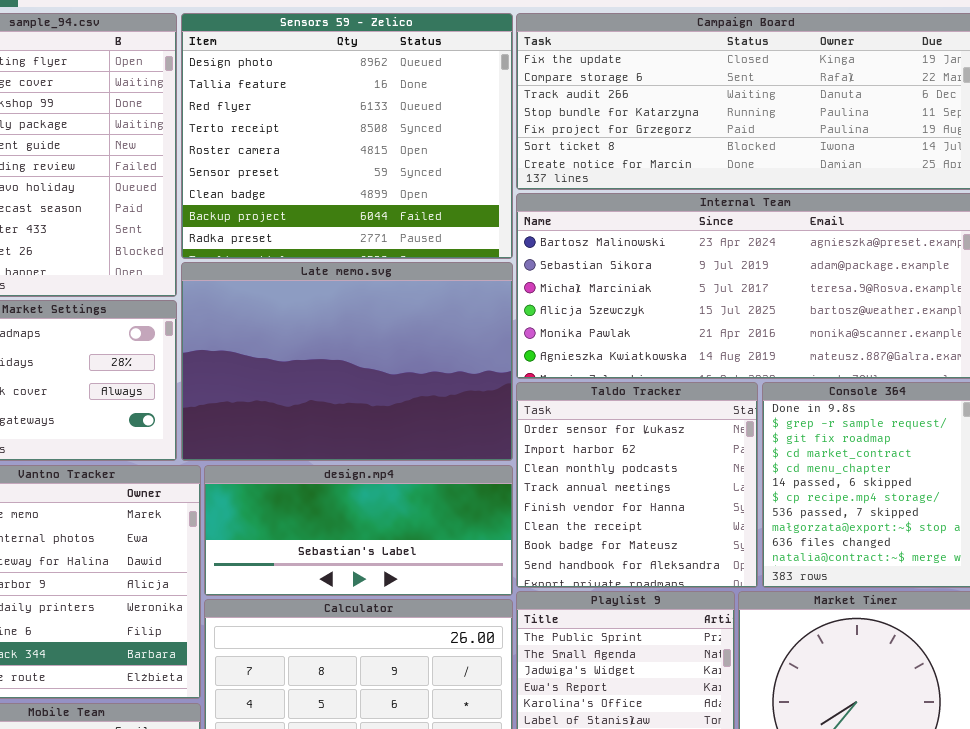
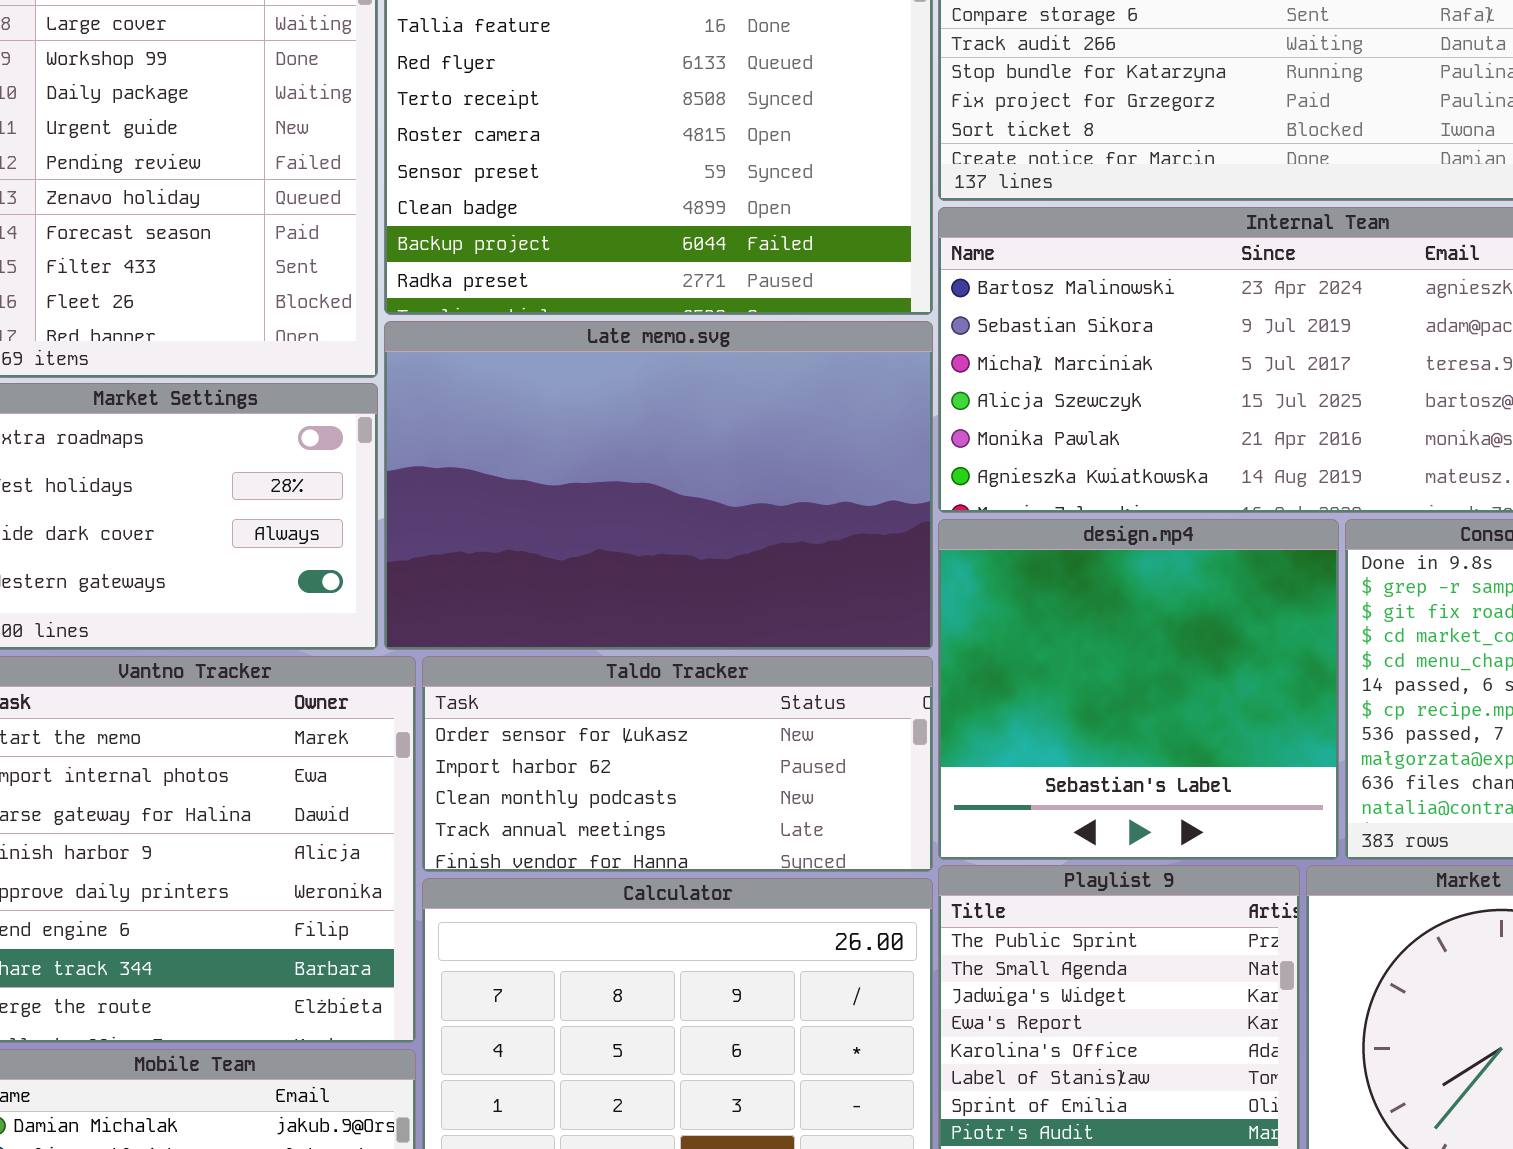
Taldo Tracker: [516,382,758,588] -> [422,656,933,872], moved, resized
design.mp4: [204,465,513,596] -> [938,519,1339,860], moved, resized

